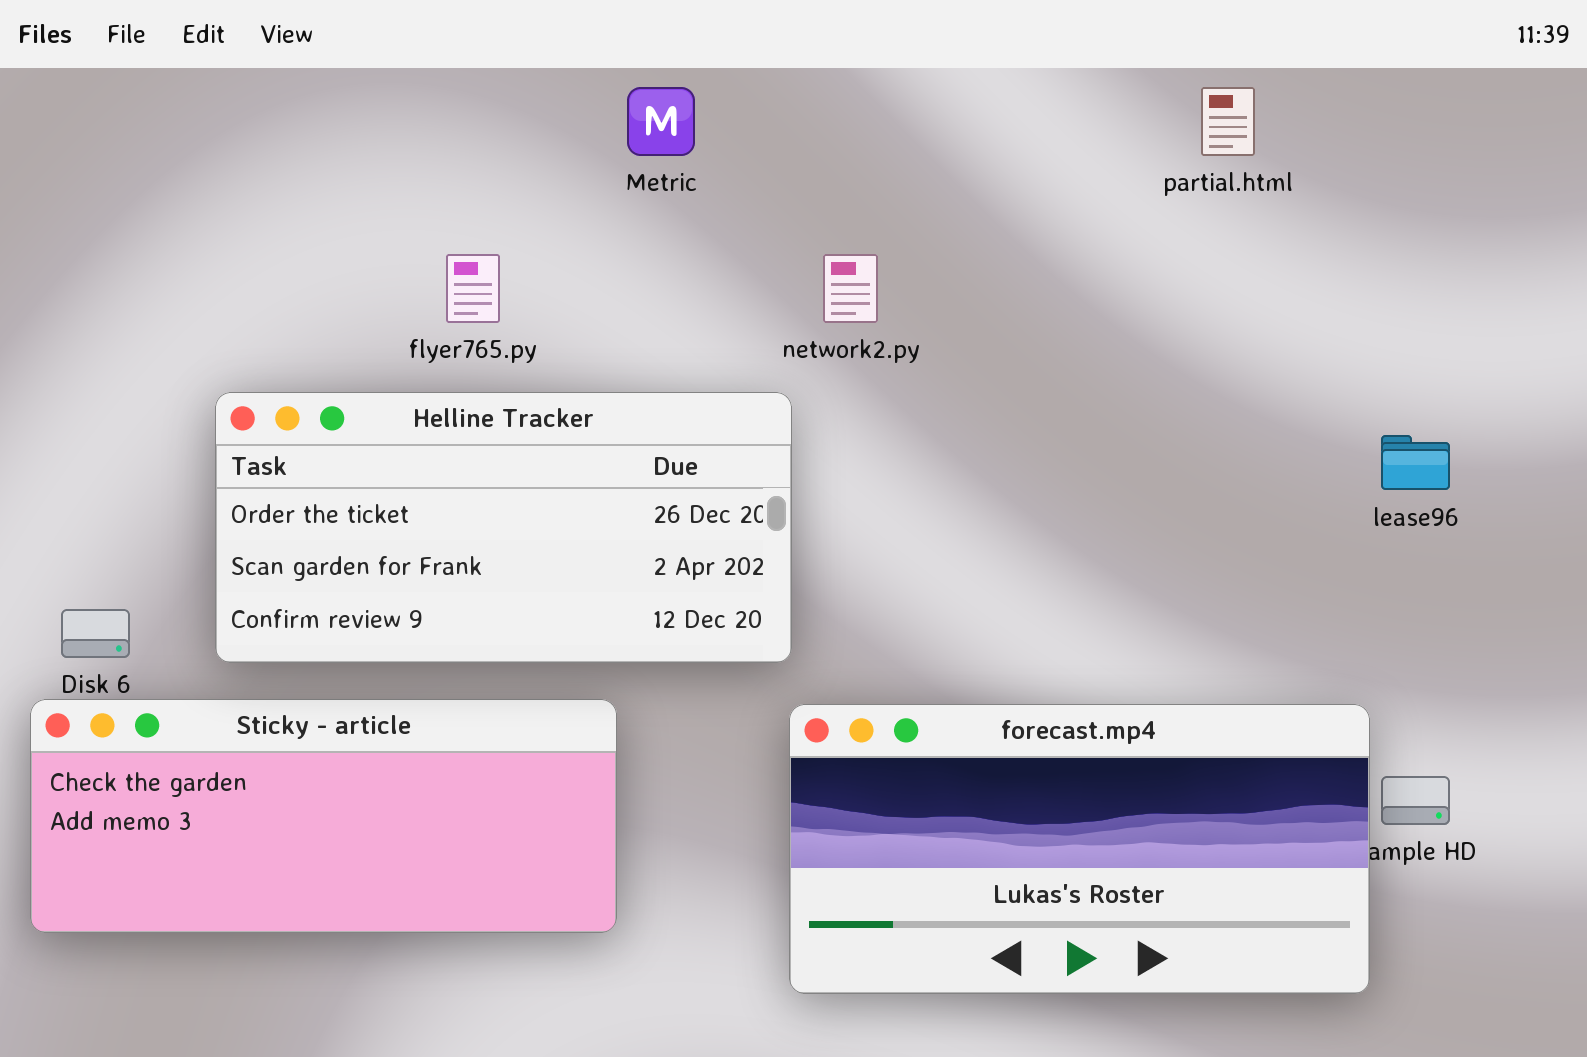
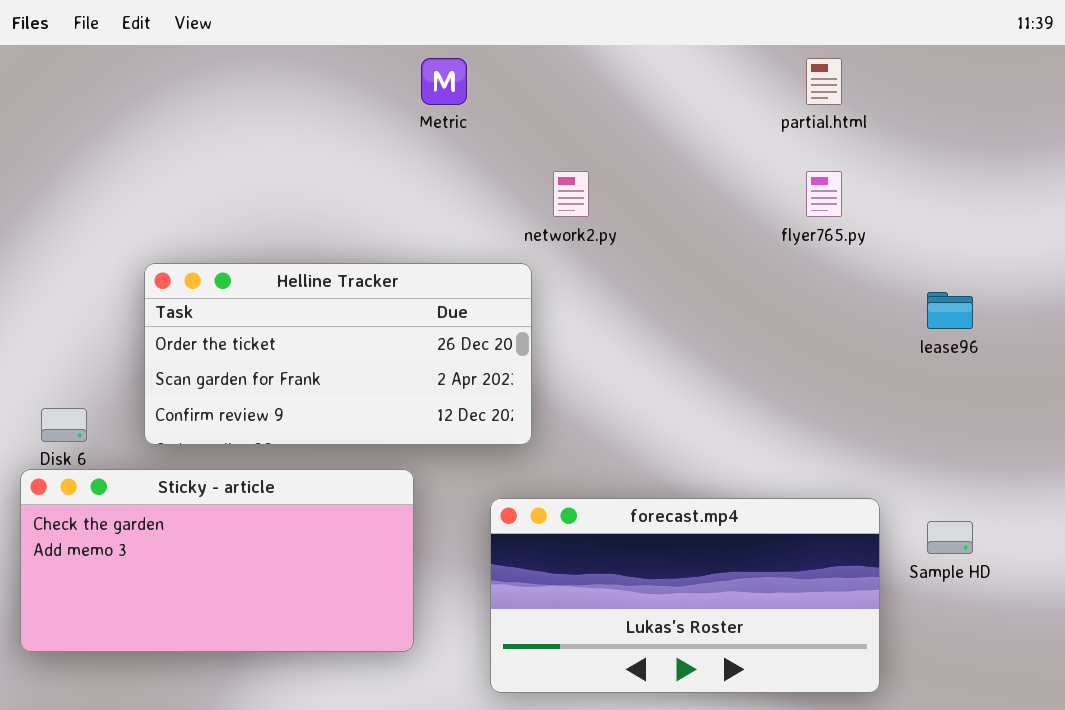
flyer765.py: [446,254,500,323] -> [806,171,842,217], moved
Sticky - article: [30,699,617,933] -> [20,469,414,652], resized
forecast.mp4: [789,704,1370,994] -> [490,498,880,693], moved

